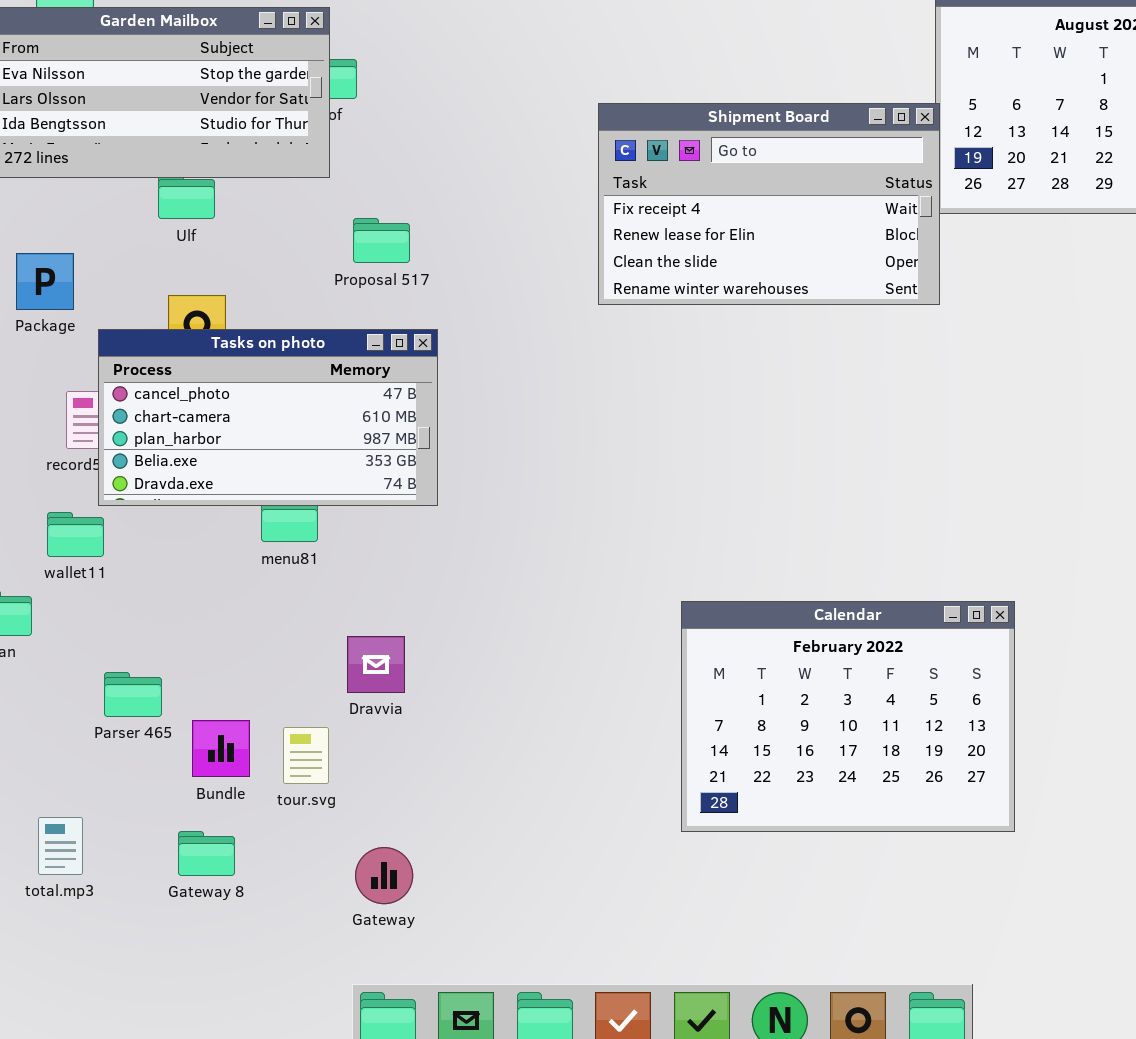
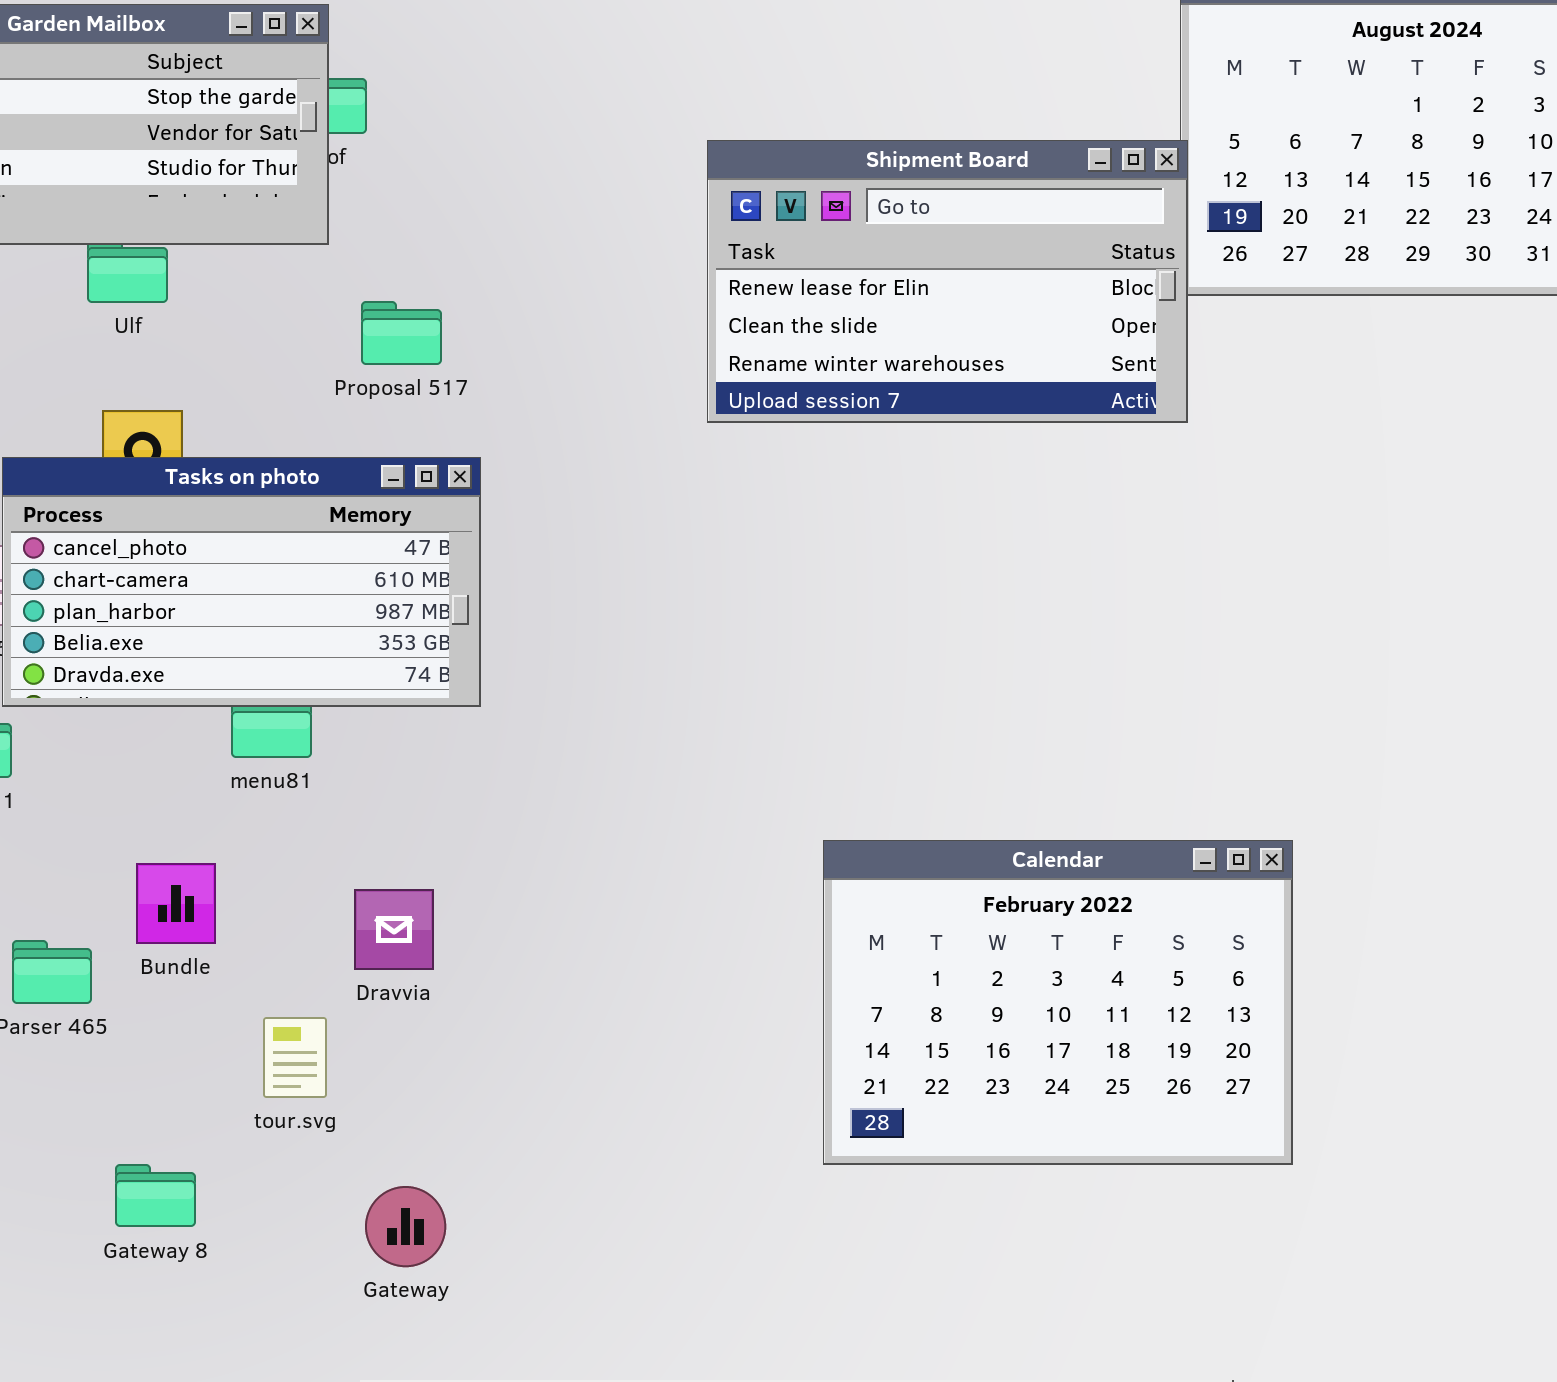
Shipment Board: [598,103,940,305] -> [707,140,1188,423], scrolled down 1 row
Bundle: [192,720,250,777] -> [136,863,216,944], moved

